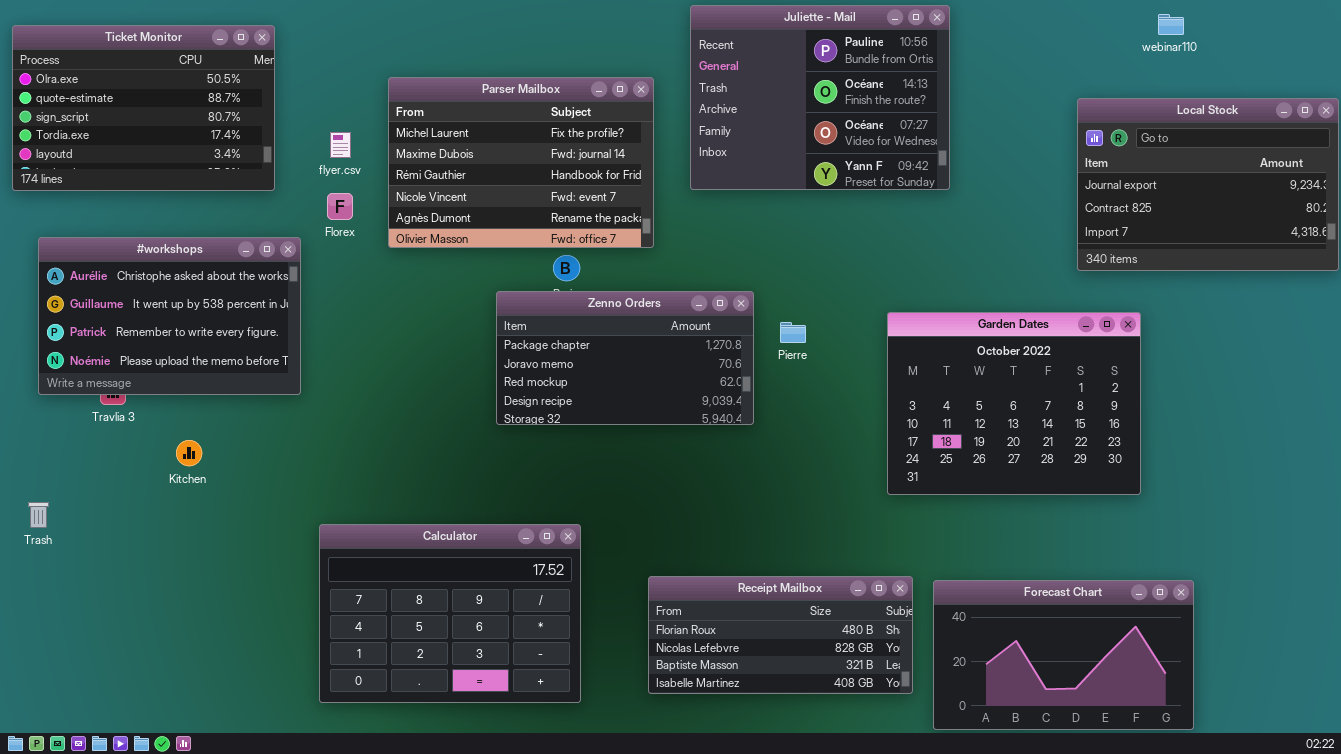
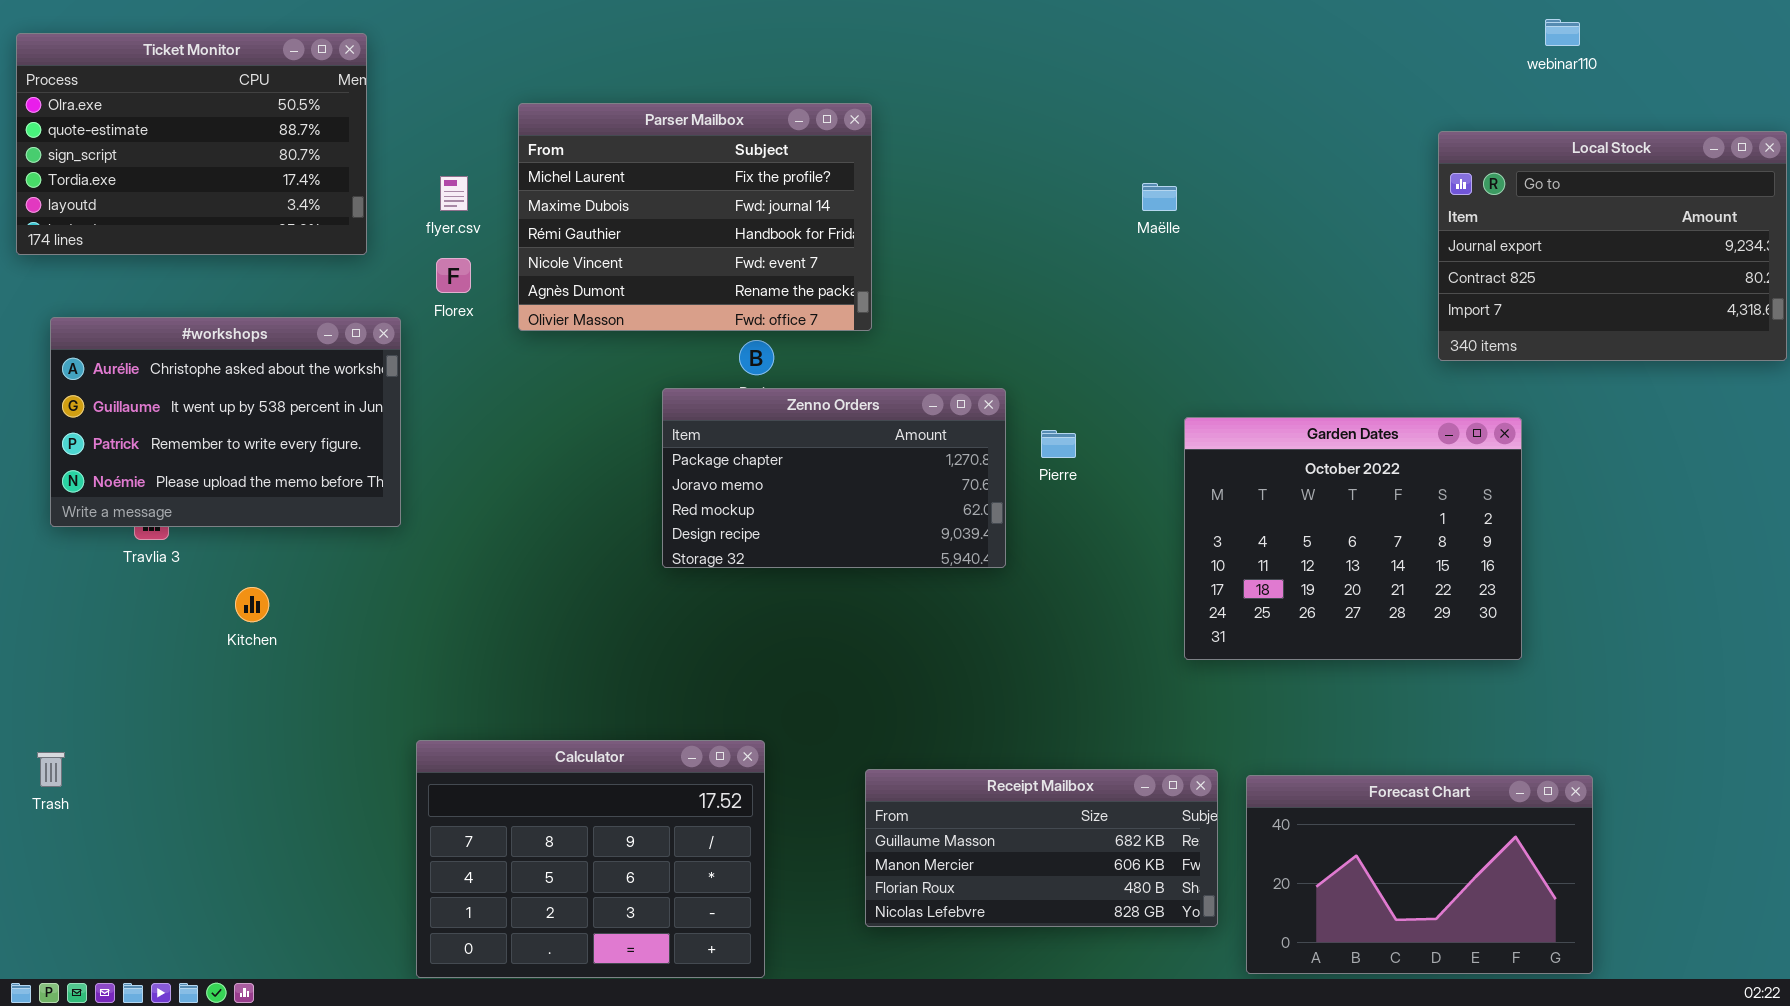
Juliette - Mail: [690,5,950,190] -> none, closed
Trash: [28,502,49,528] -> [37,752,65,787], moved
Calculator: [319,524,581,703] -> [416,740,765,978], moved
Receipt Mailbox: [648,576,913,694] -> [865,769,1218,927], scrolled up 2 rows

